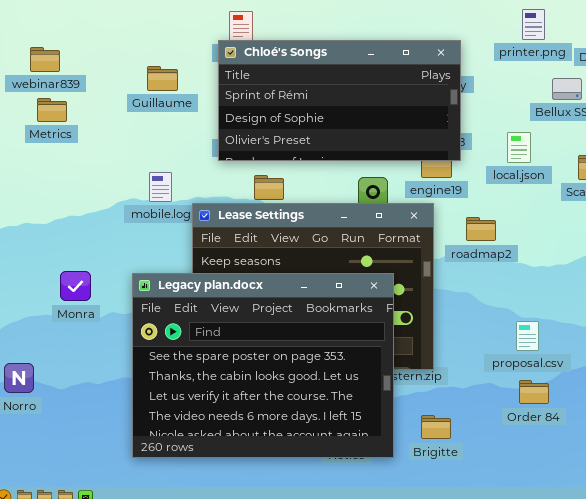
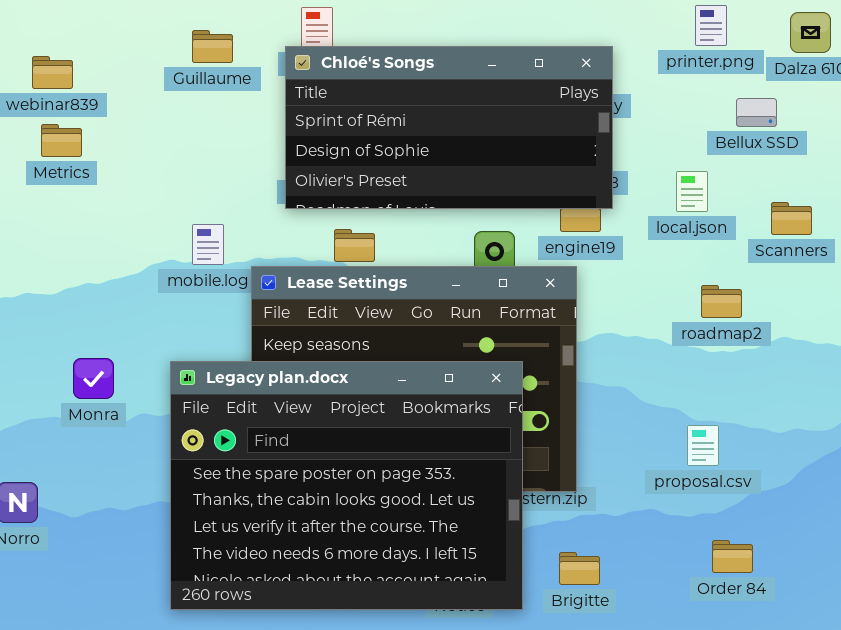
Guillaume: [147,66,178,91] -> [192,30,233,63], moved
roadmap2: [466,217,496,241] -> [701,285,742,318], moved
Order 84: [519,380,549,404] -> [712,540,753,573], moved

